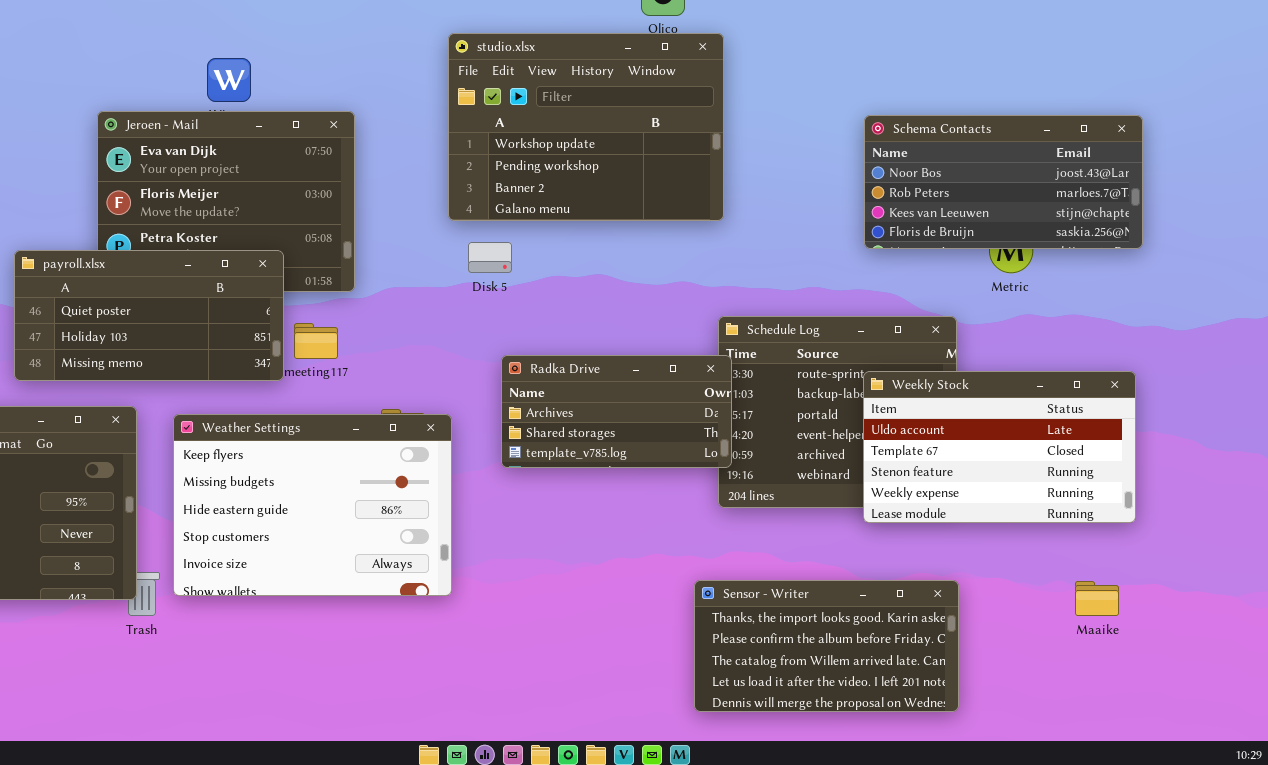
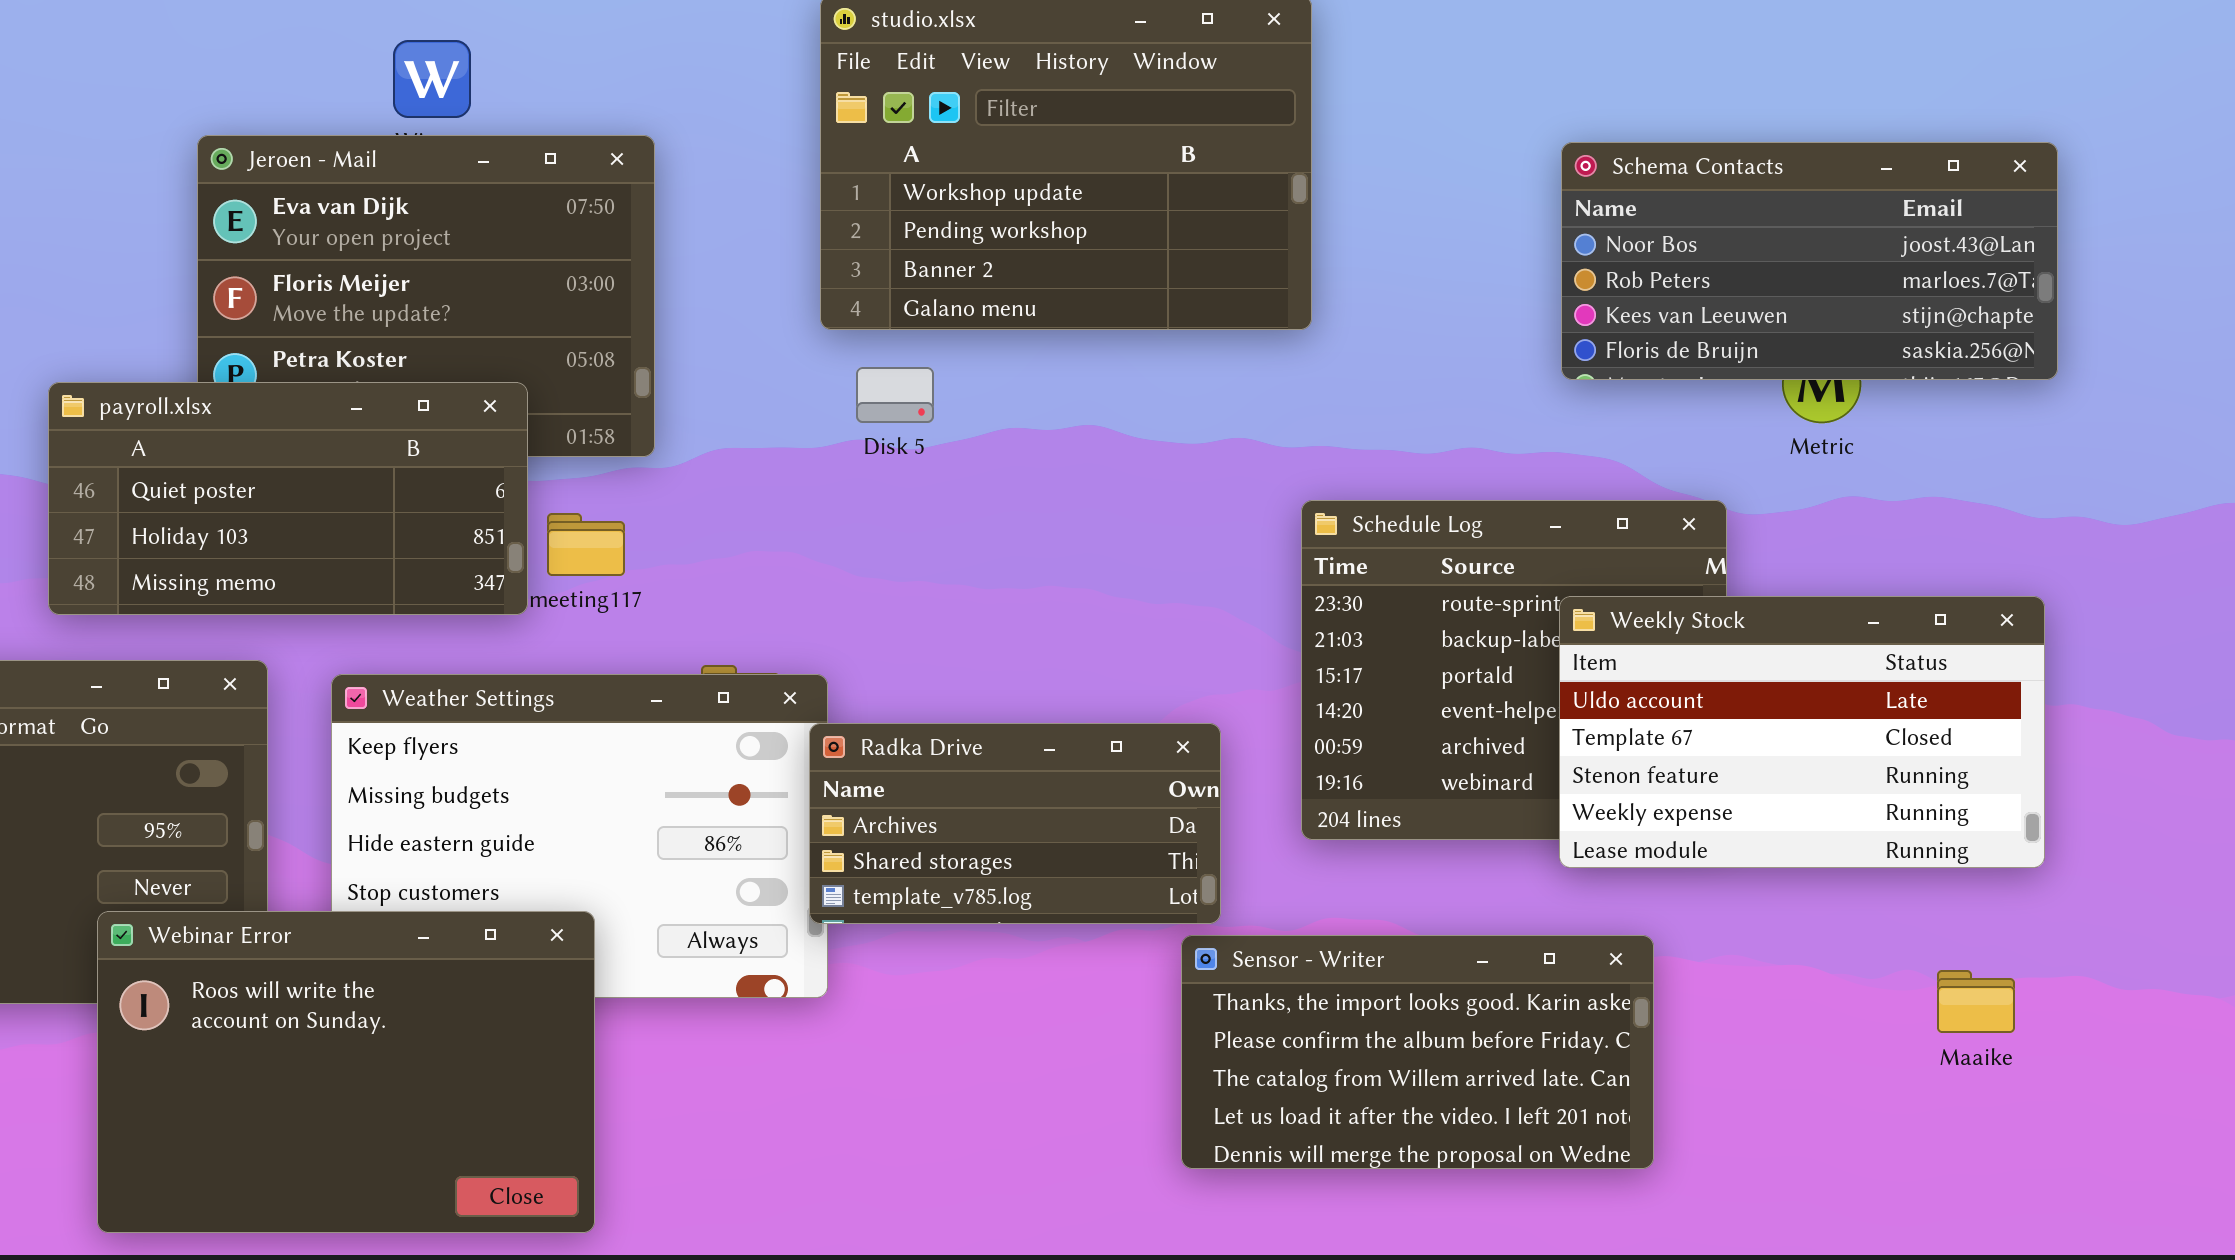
Radka Drive: [501,355,732,468] -> [809,723,1221,924], moved
Webinar Error: none -> [97,911,595,1233], opened
Sensor - Writer: [694,580,959,712] -> [1181,935,1654,1169], moved

